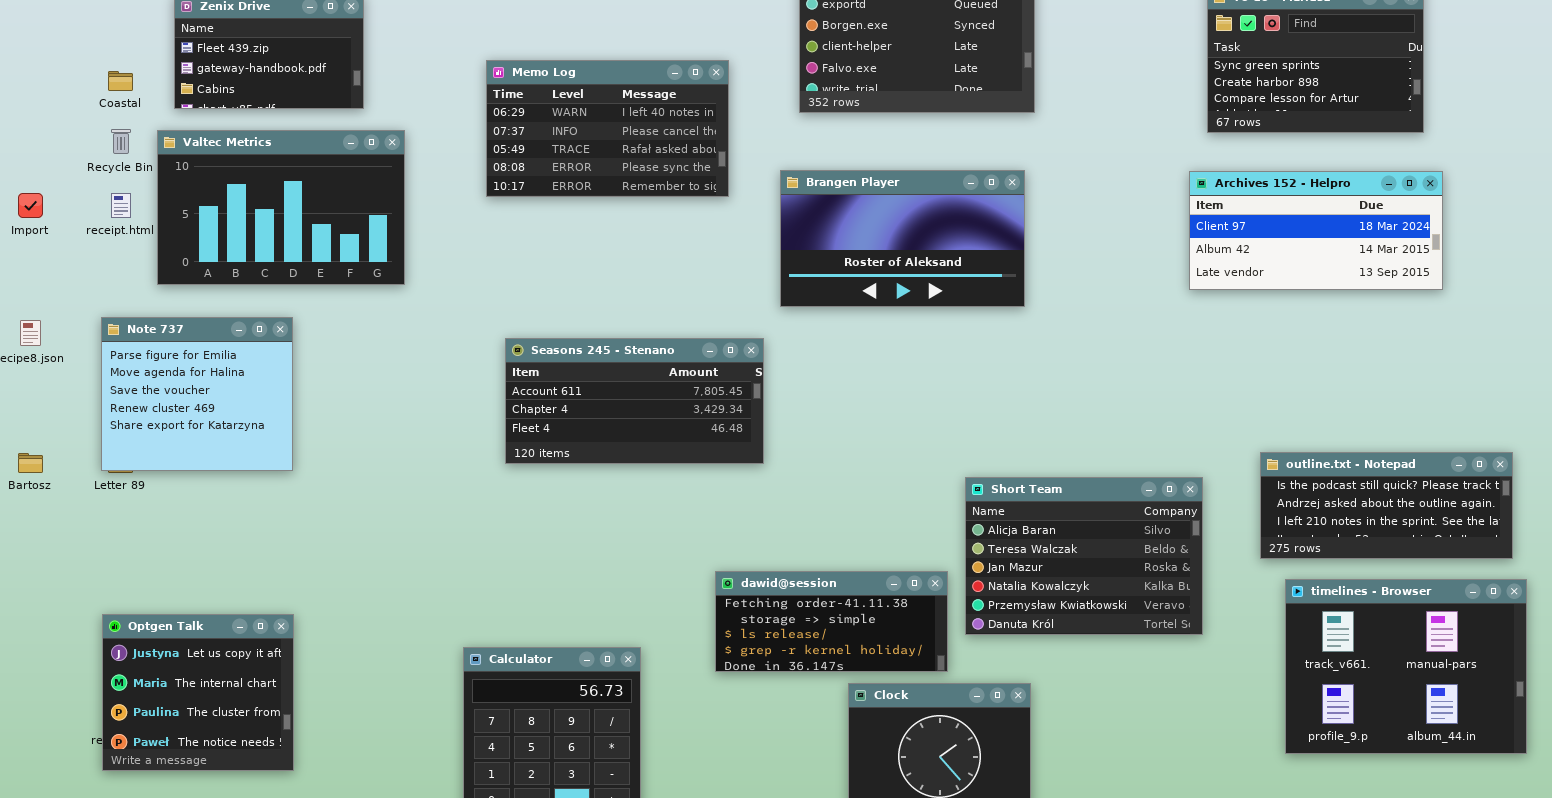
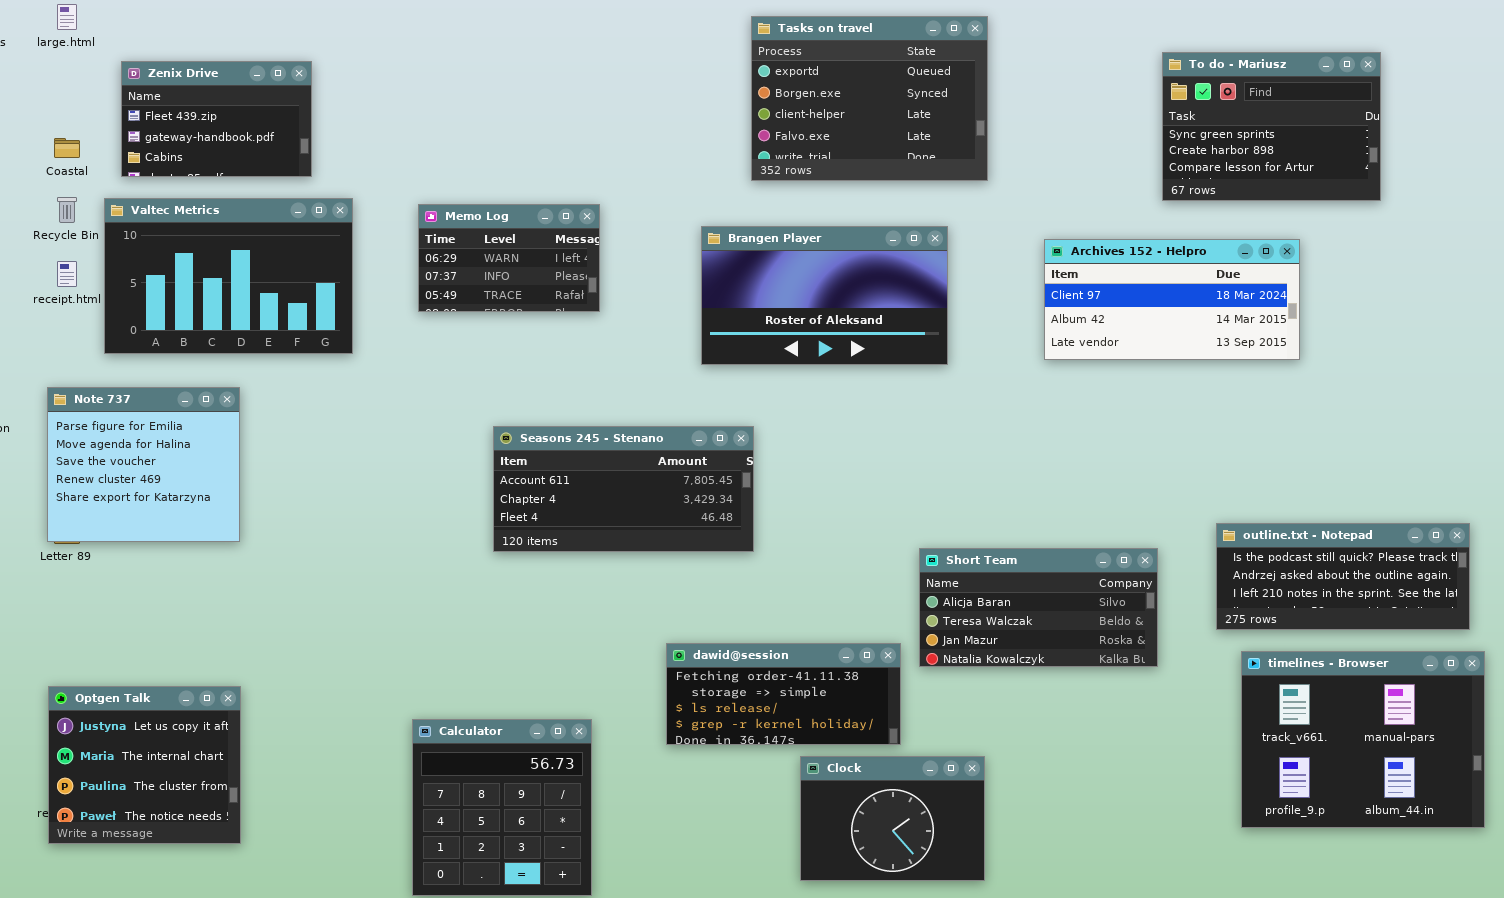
Memo Log: [486,60,729,197] -> [418,204,600,312], moved, resized
Brangen Player: [780,170,1025,307] -> [701,226,948,365], moved
Archives 152 - Helpro: [1189,171,1443,290] -> [1044,239,1300,360], moved
Seasons 245 - Stenano: [505,338,764,464] -> [493,426,754,552], moved
Short Team: [965,477,1203,635] -> [919,548,1158,667], resized

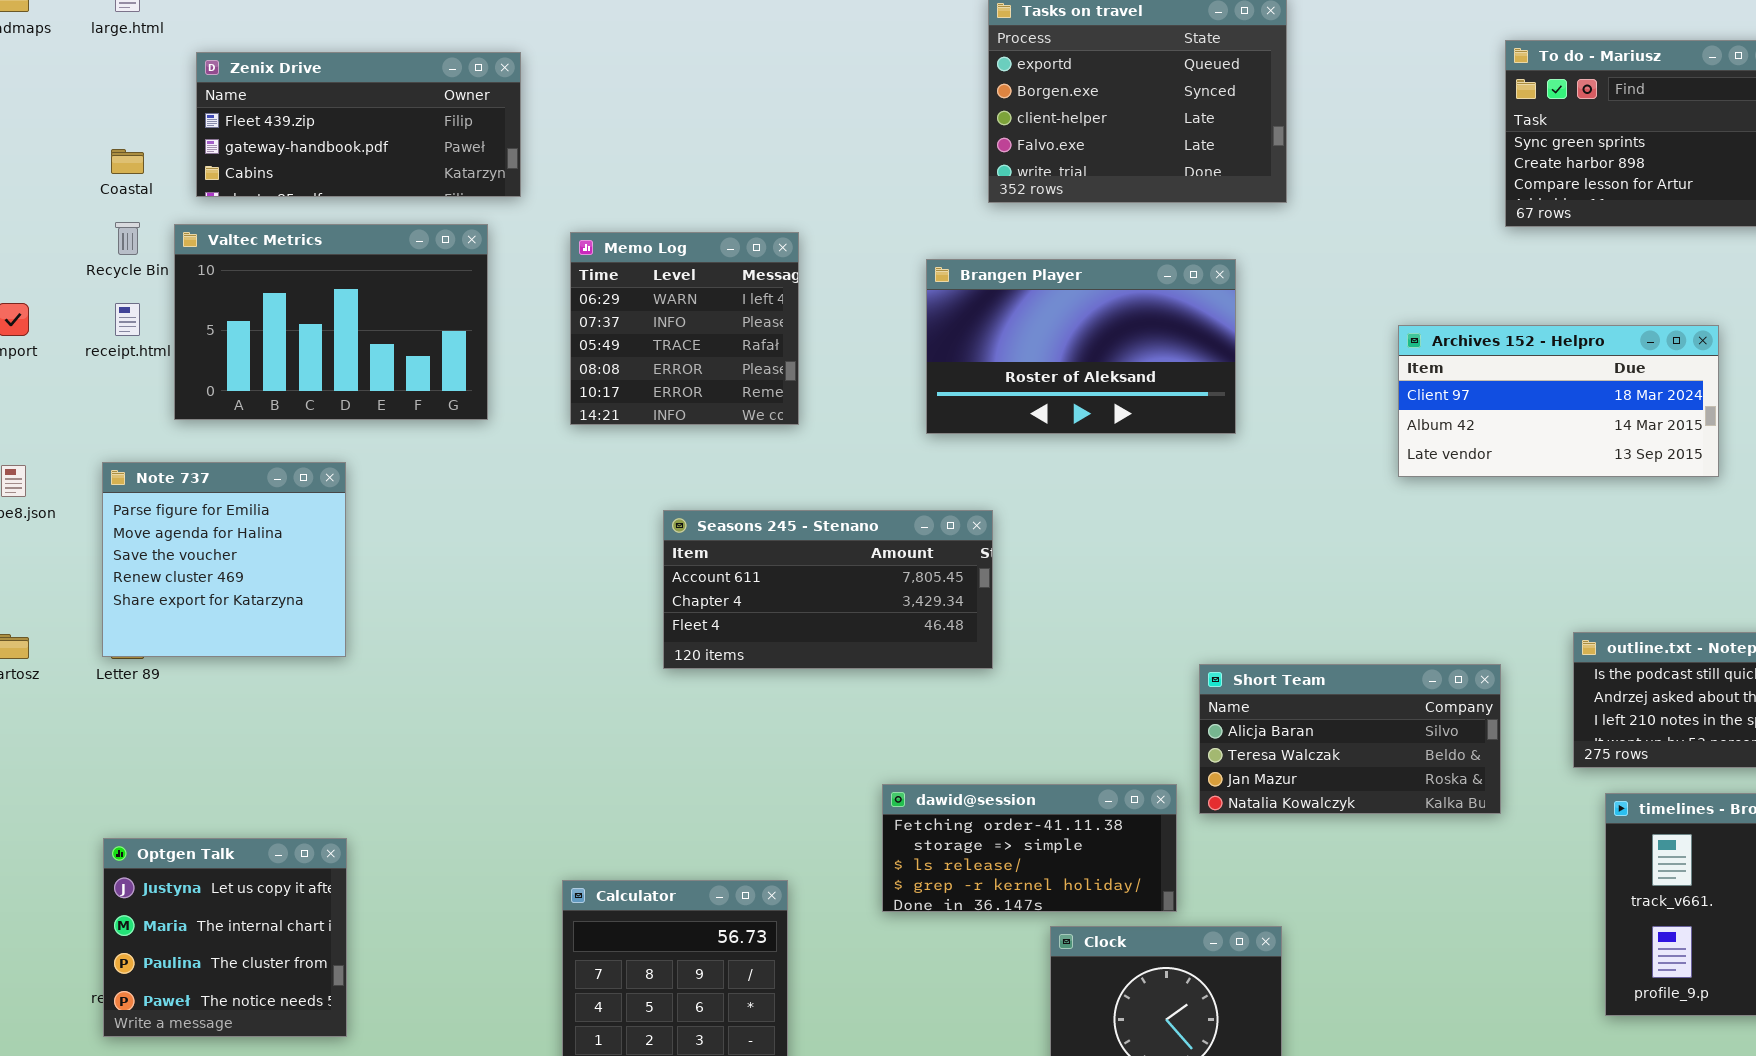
Zenix Drive: [121,61,312,177] -> [196,52,521,197], resized
Memo Log: [418,204,600,312] -> [570,232,799,425], resized
Archives 152 - Helpro: [1044,239,1300,360] -> [1398,325,1719,477], moved

